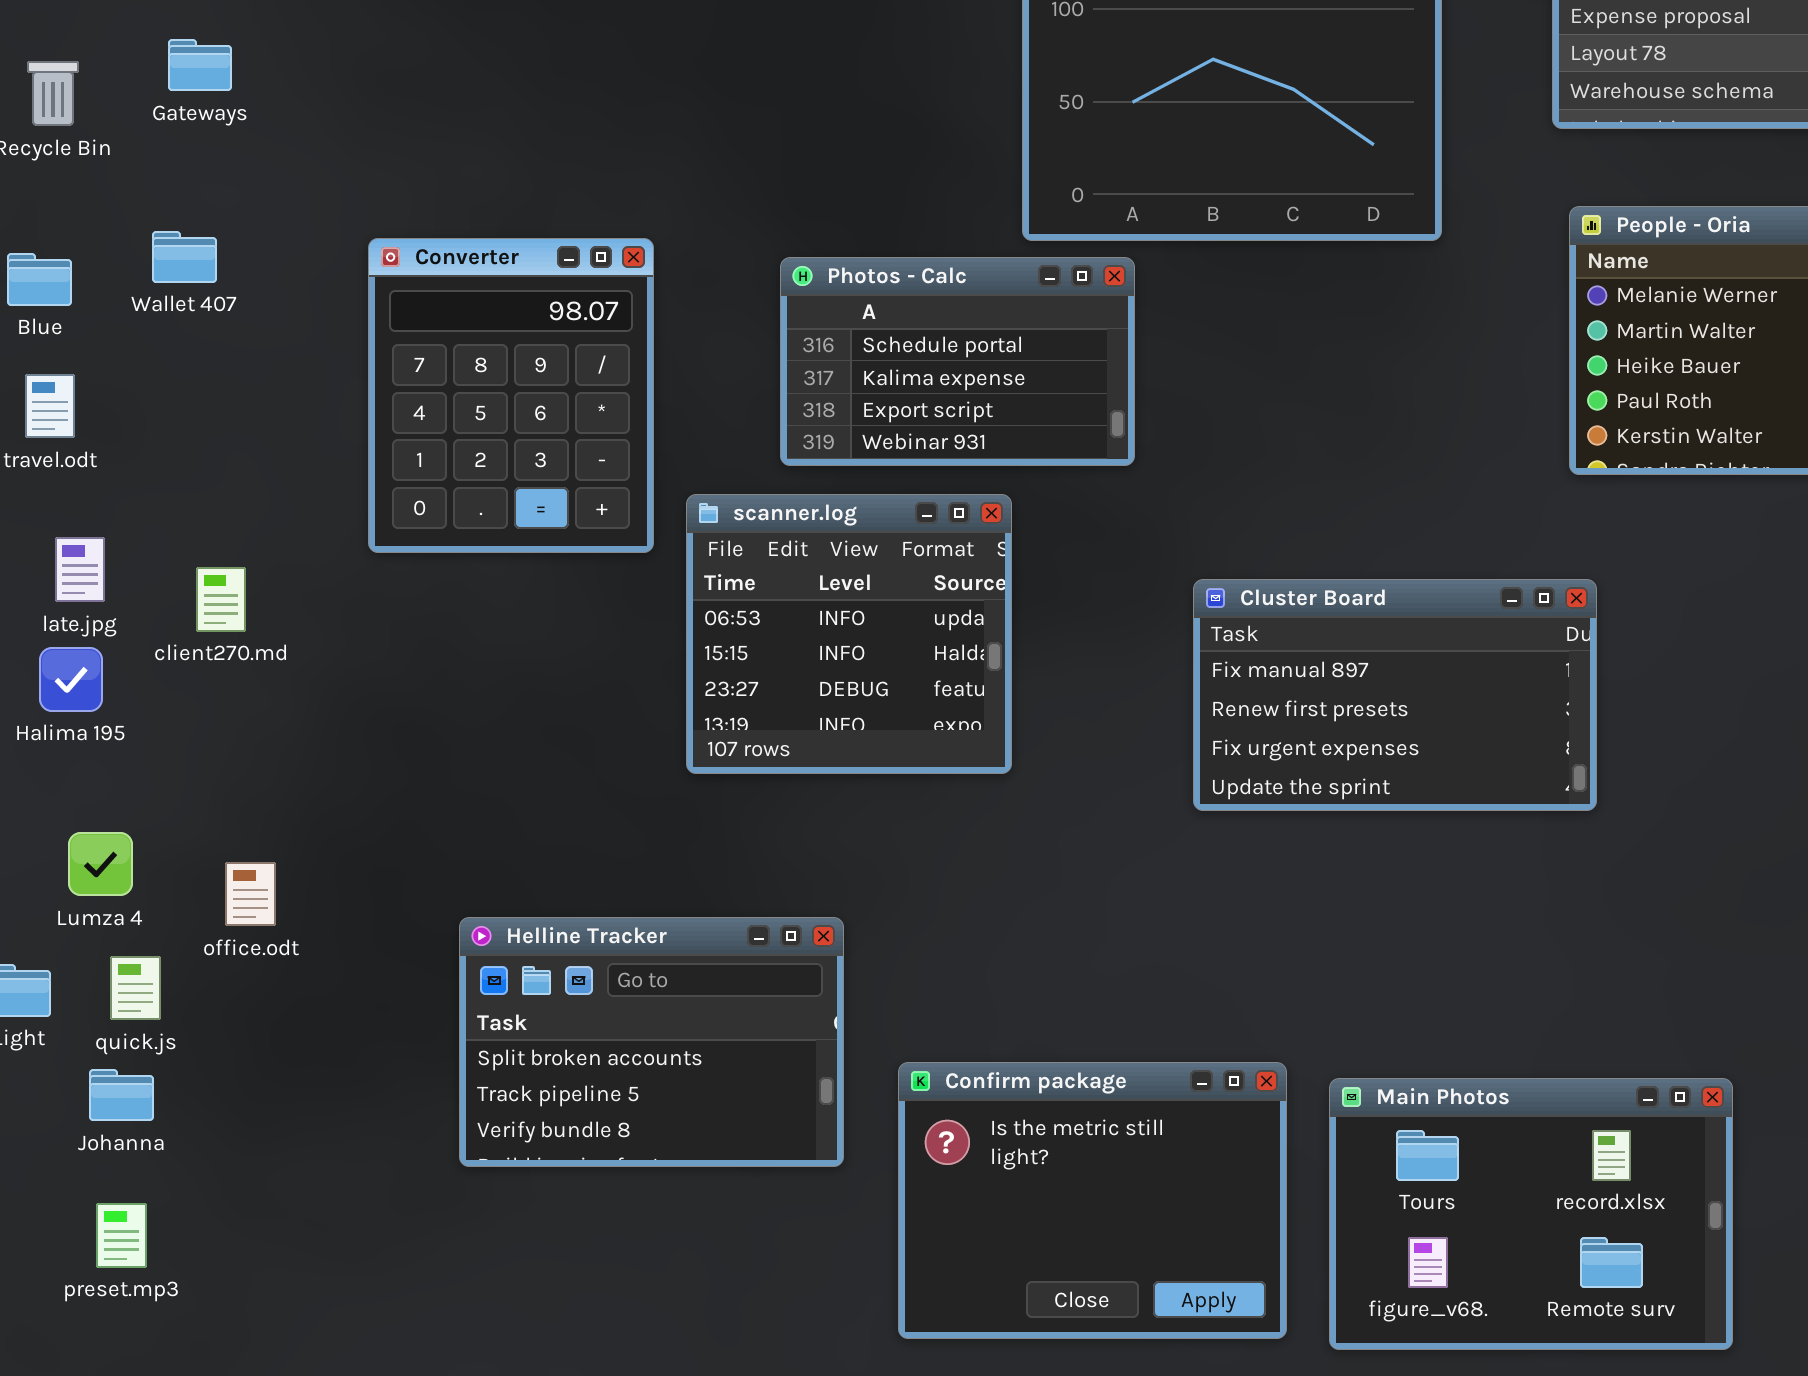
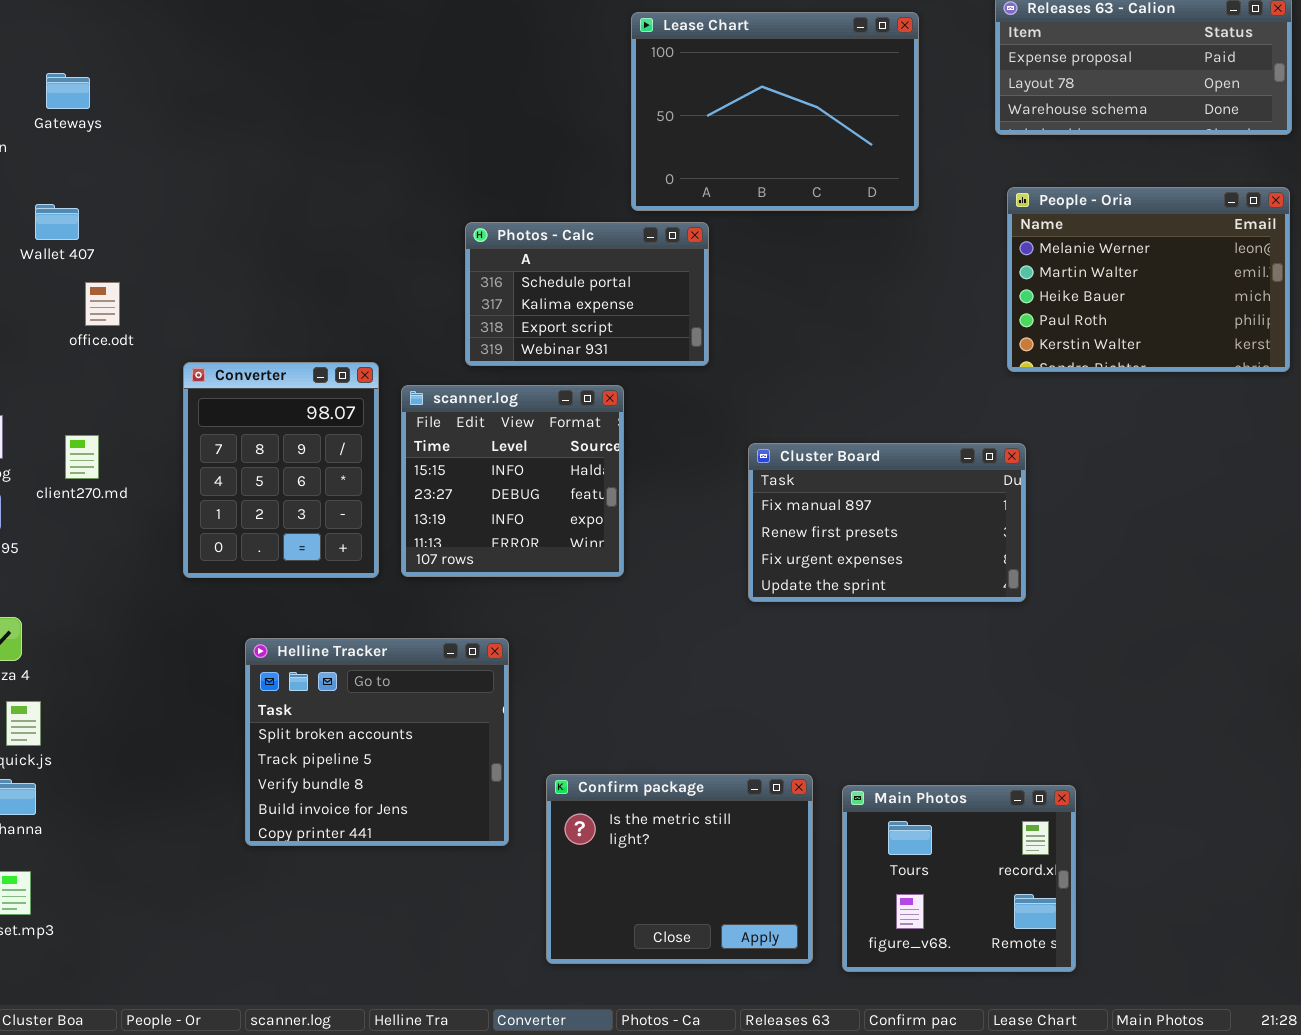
Converter: [368,238,654,553] -> [183,362,379,578], moved
scanner.log: [686,494,1012,774] -> [401,385,624,577], scrolled down 1 row
office.odt: [225,862,276,926] -> [85,282,120,326], moved
Helline Tracker: [459,917,844,1167] -> [245,638,509,846], resized
Main Photos: [1329,1078,1733,1350] -> [842,785,1076,972], resized

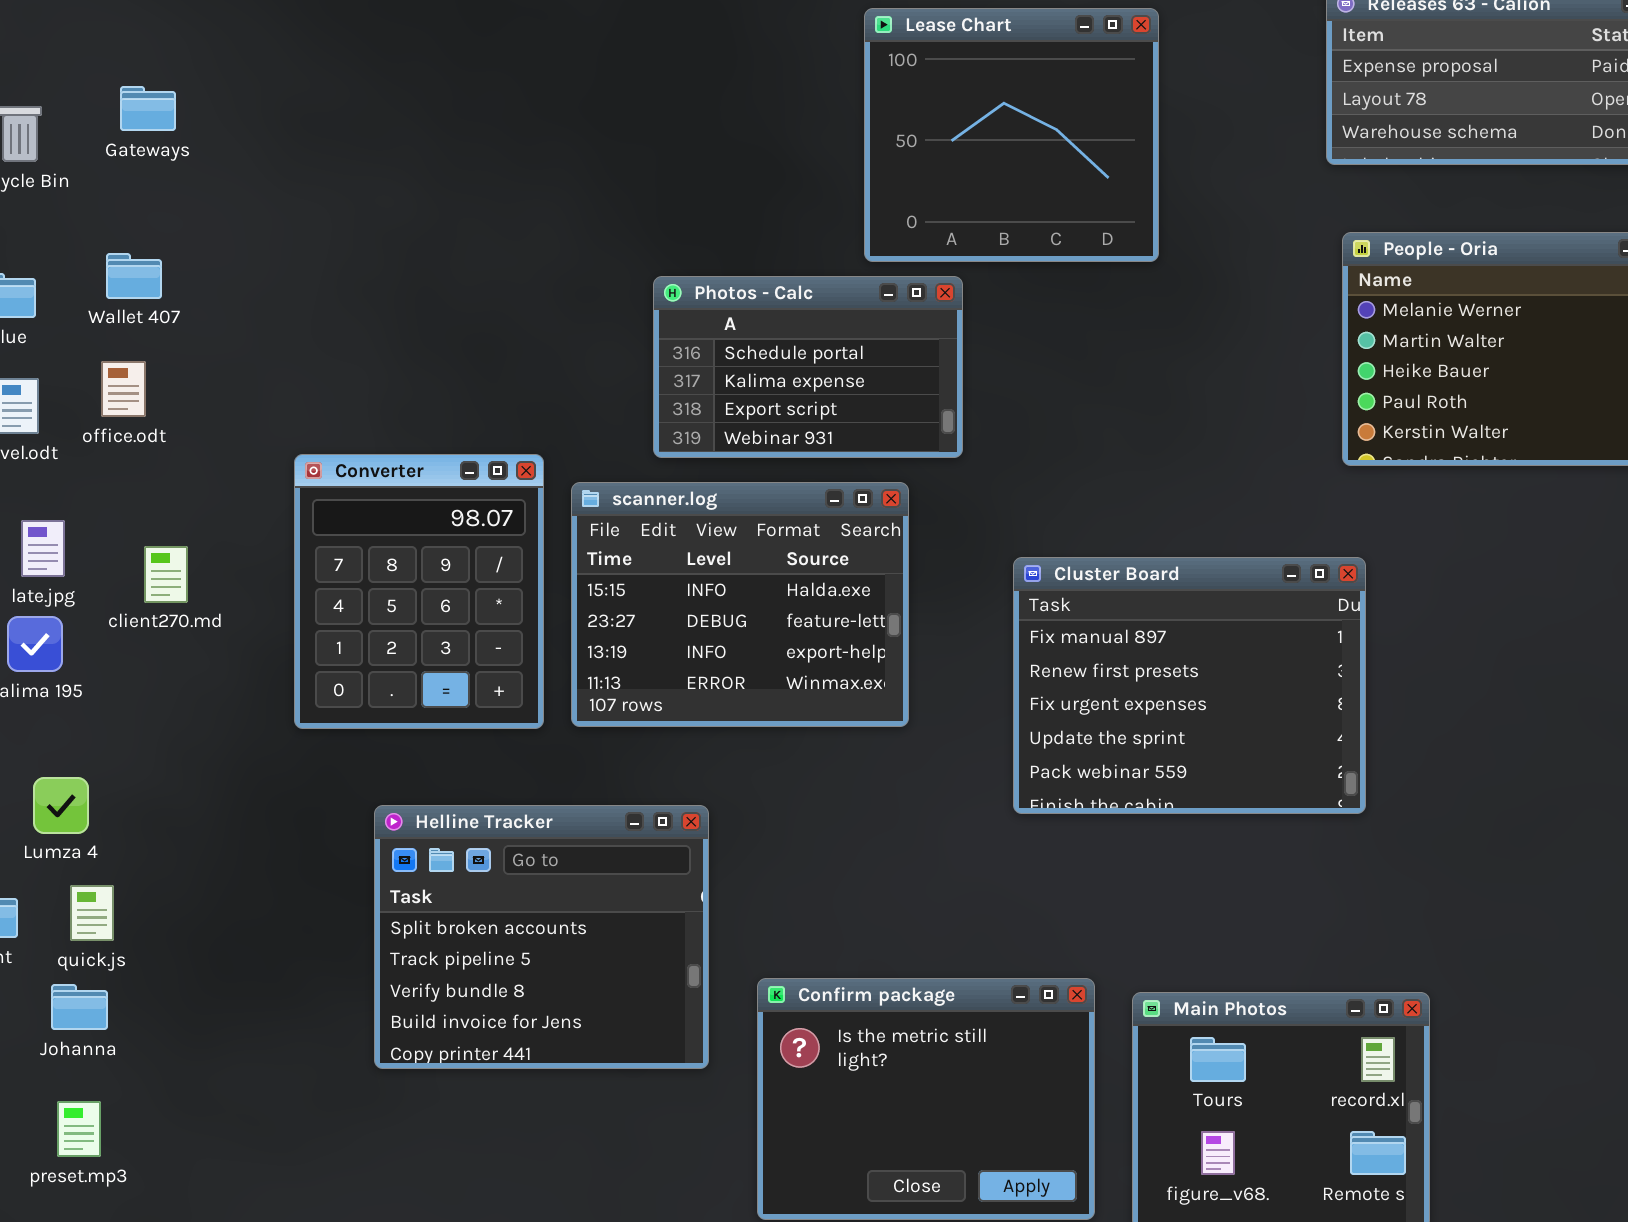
Lease Chart: [631,12,919,211] -> [864,8,1159,262], resized
office.odt: [85,282,120,326] -> [101,361,146,417], moved
scanner.log: [401,385,624,577] -> [571,482,909,727], resized
Cluster Board: [748,443,1026,602] -> [1013,557,1366,814], resized

